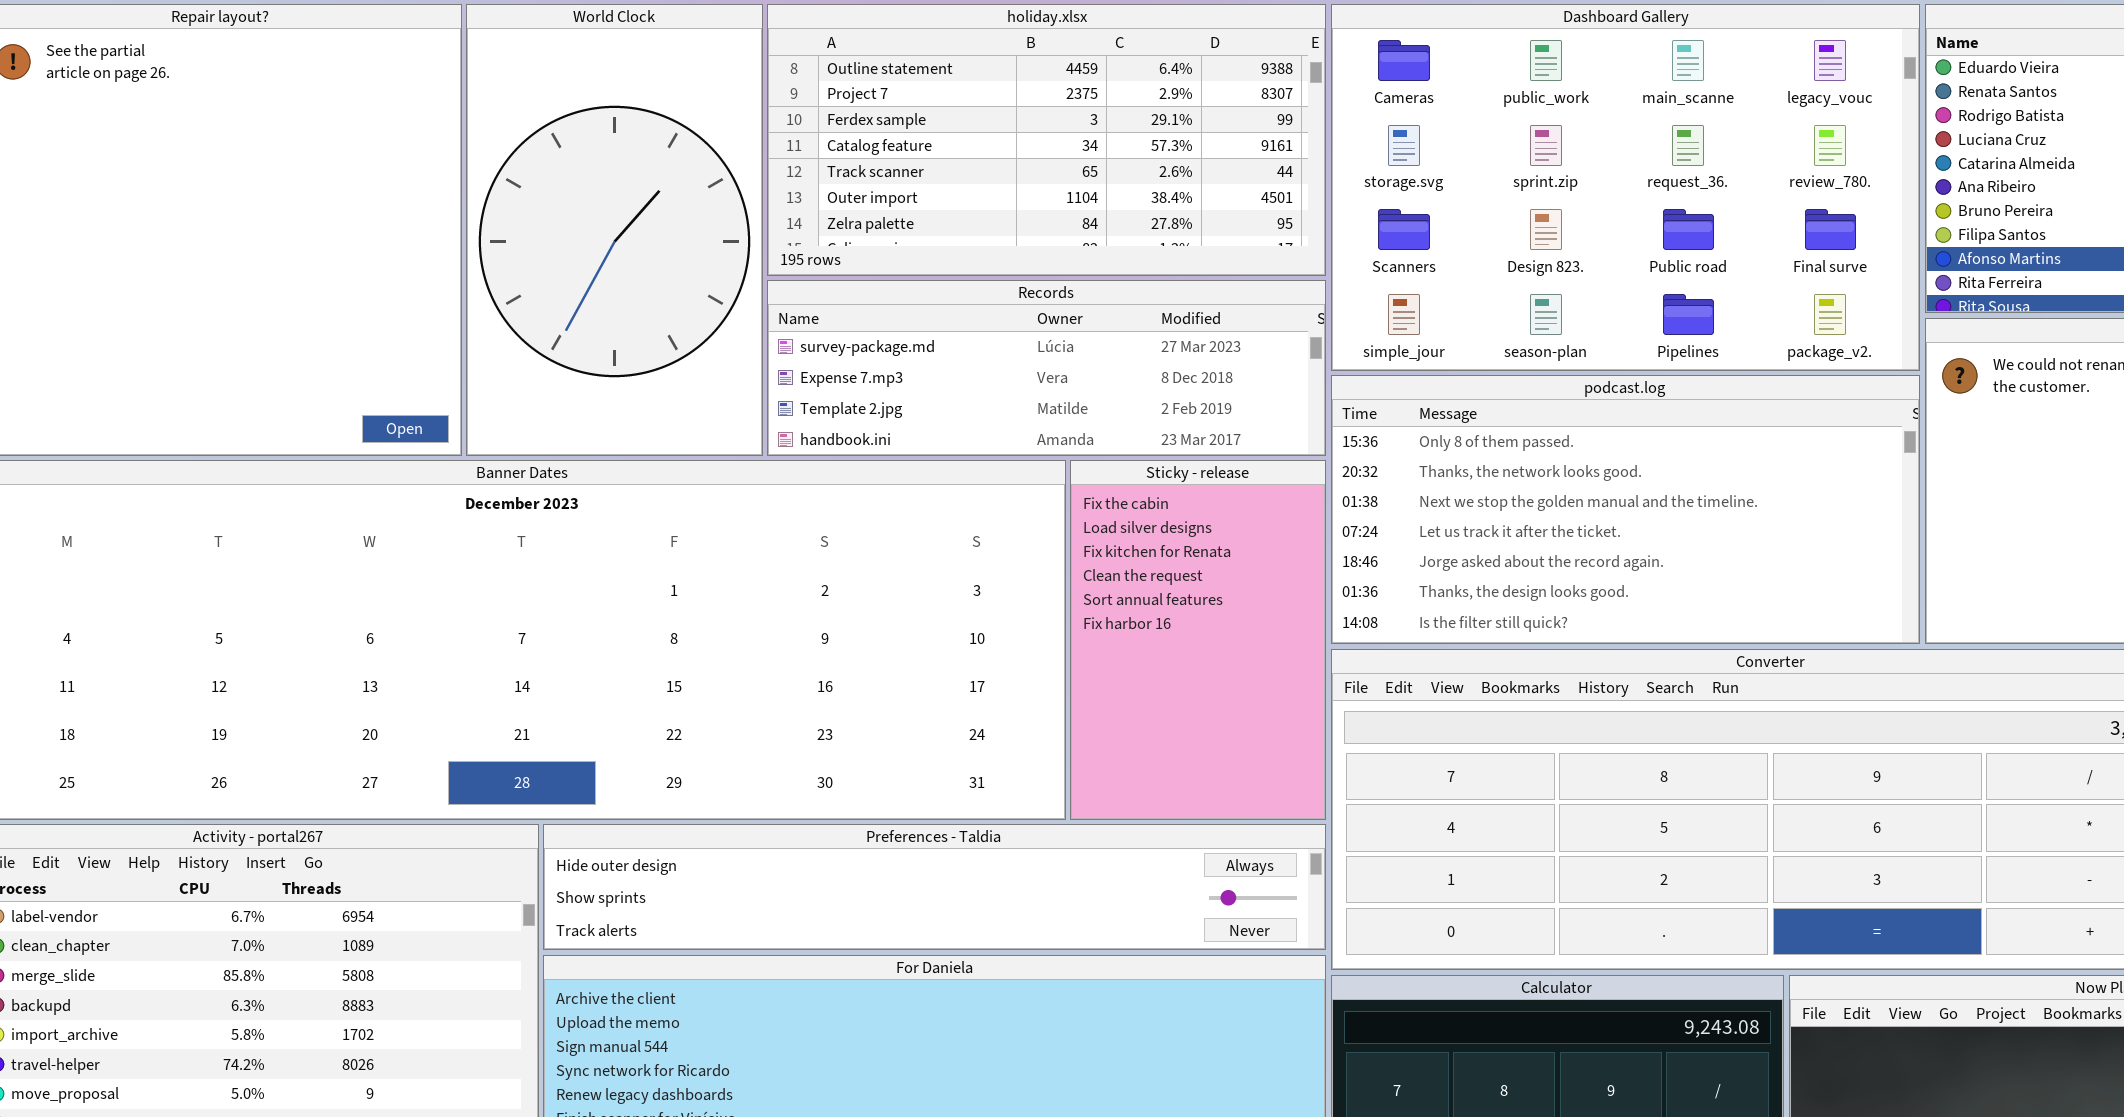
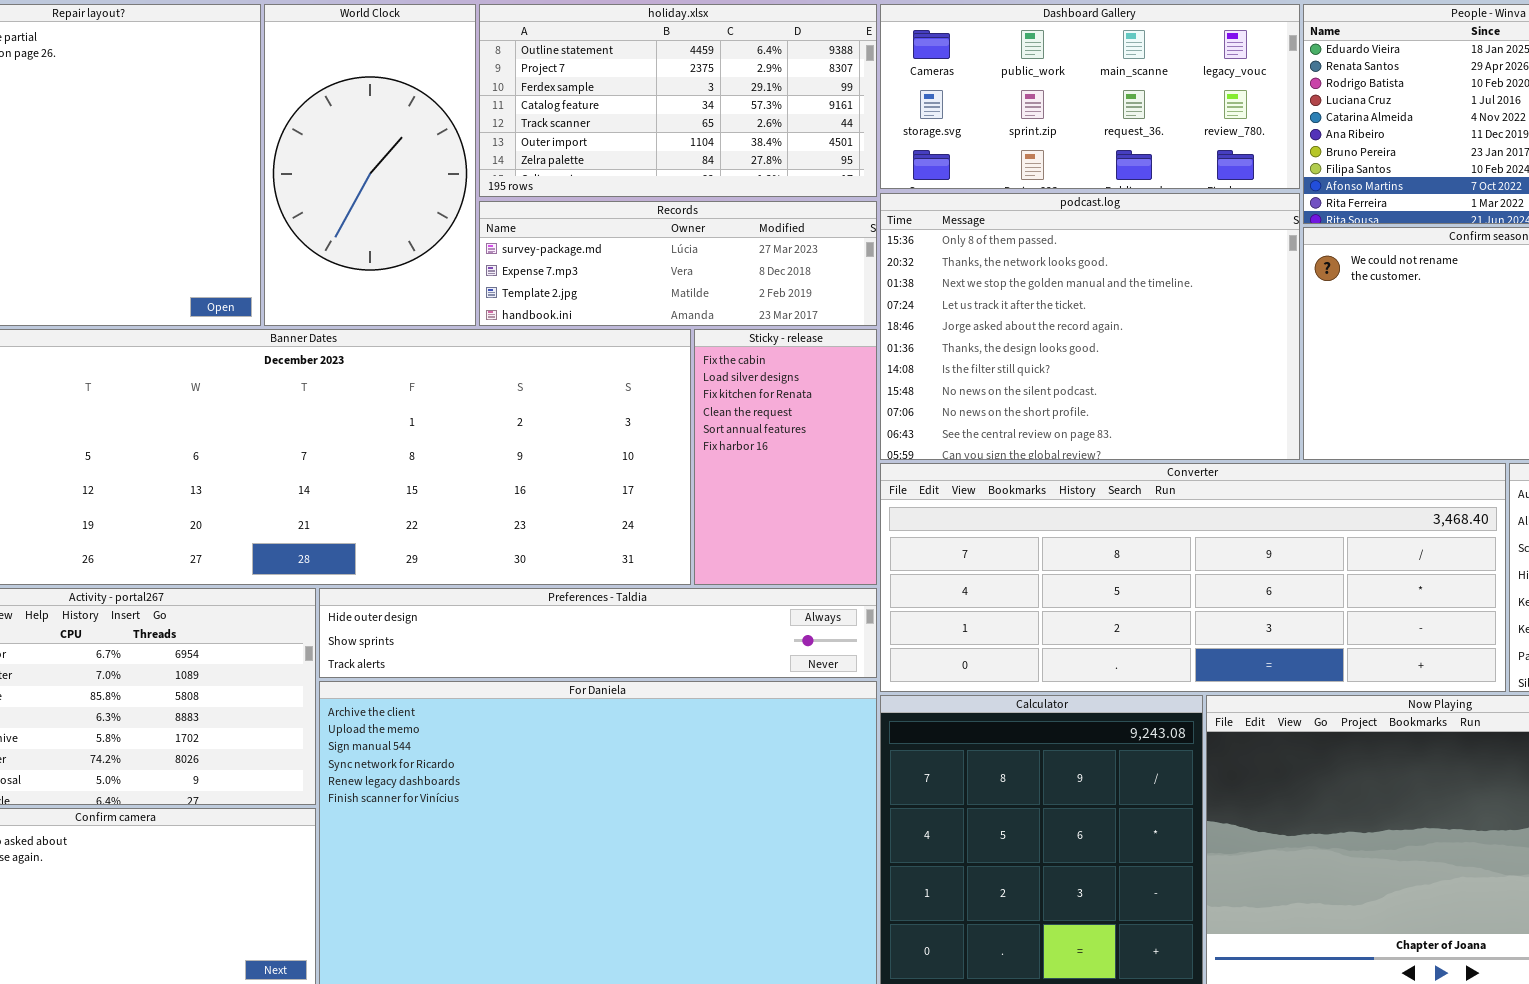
Dashboard Gallery: [1331,4,1920,371] -> [880,4,1300,189], resized
podcast.log: [1331,375,1920,644] -> [880,193,1300,460], resized

